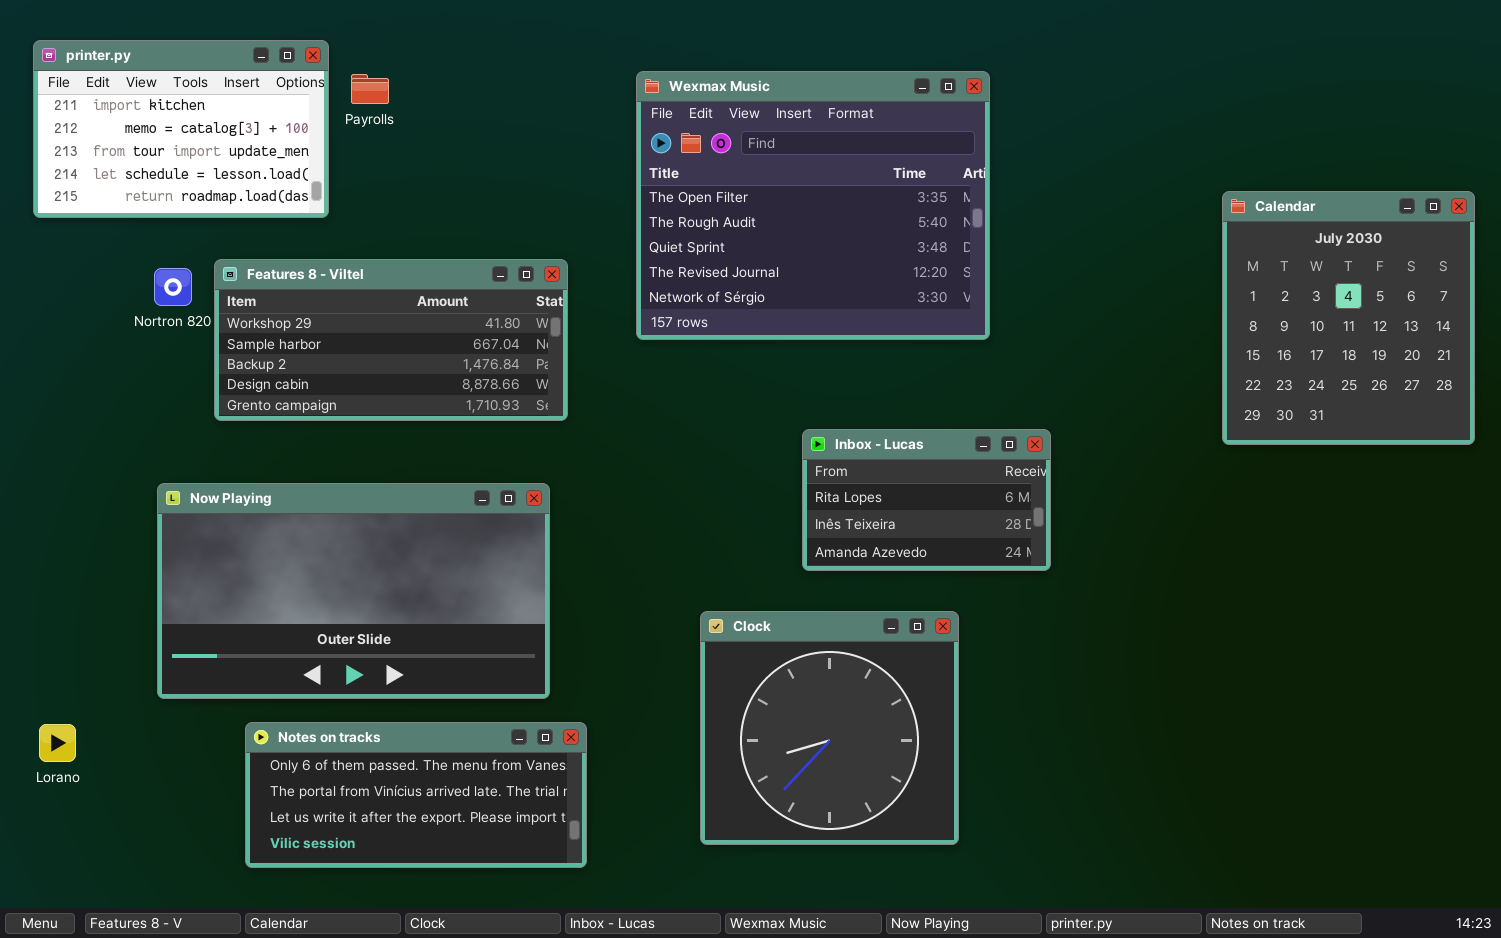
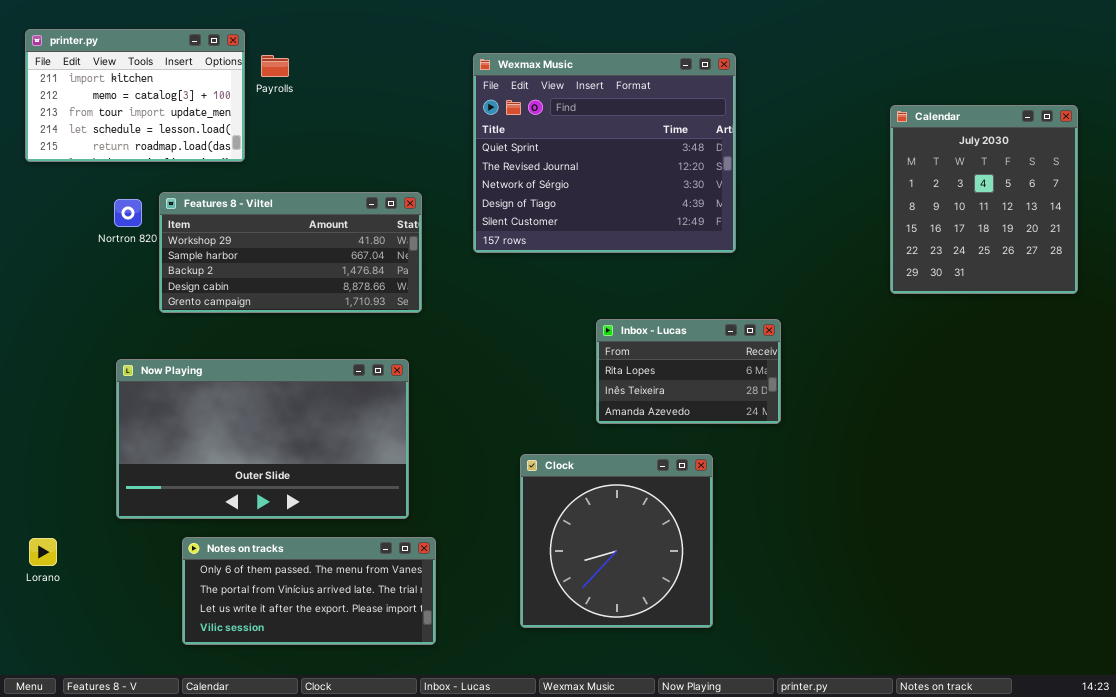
Wexmax Music: [636,71,990,340] -> [473,53,736,253], scrolled down 2 rows
Calendar: [1222,191,1475,445] -> [890,105,1078,294], moved

